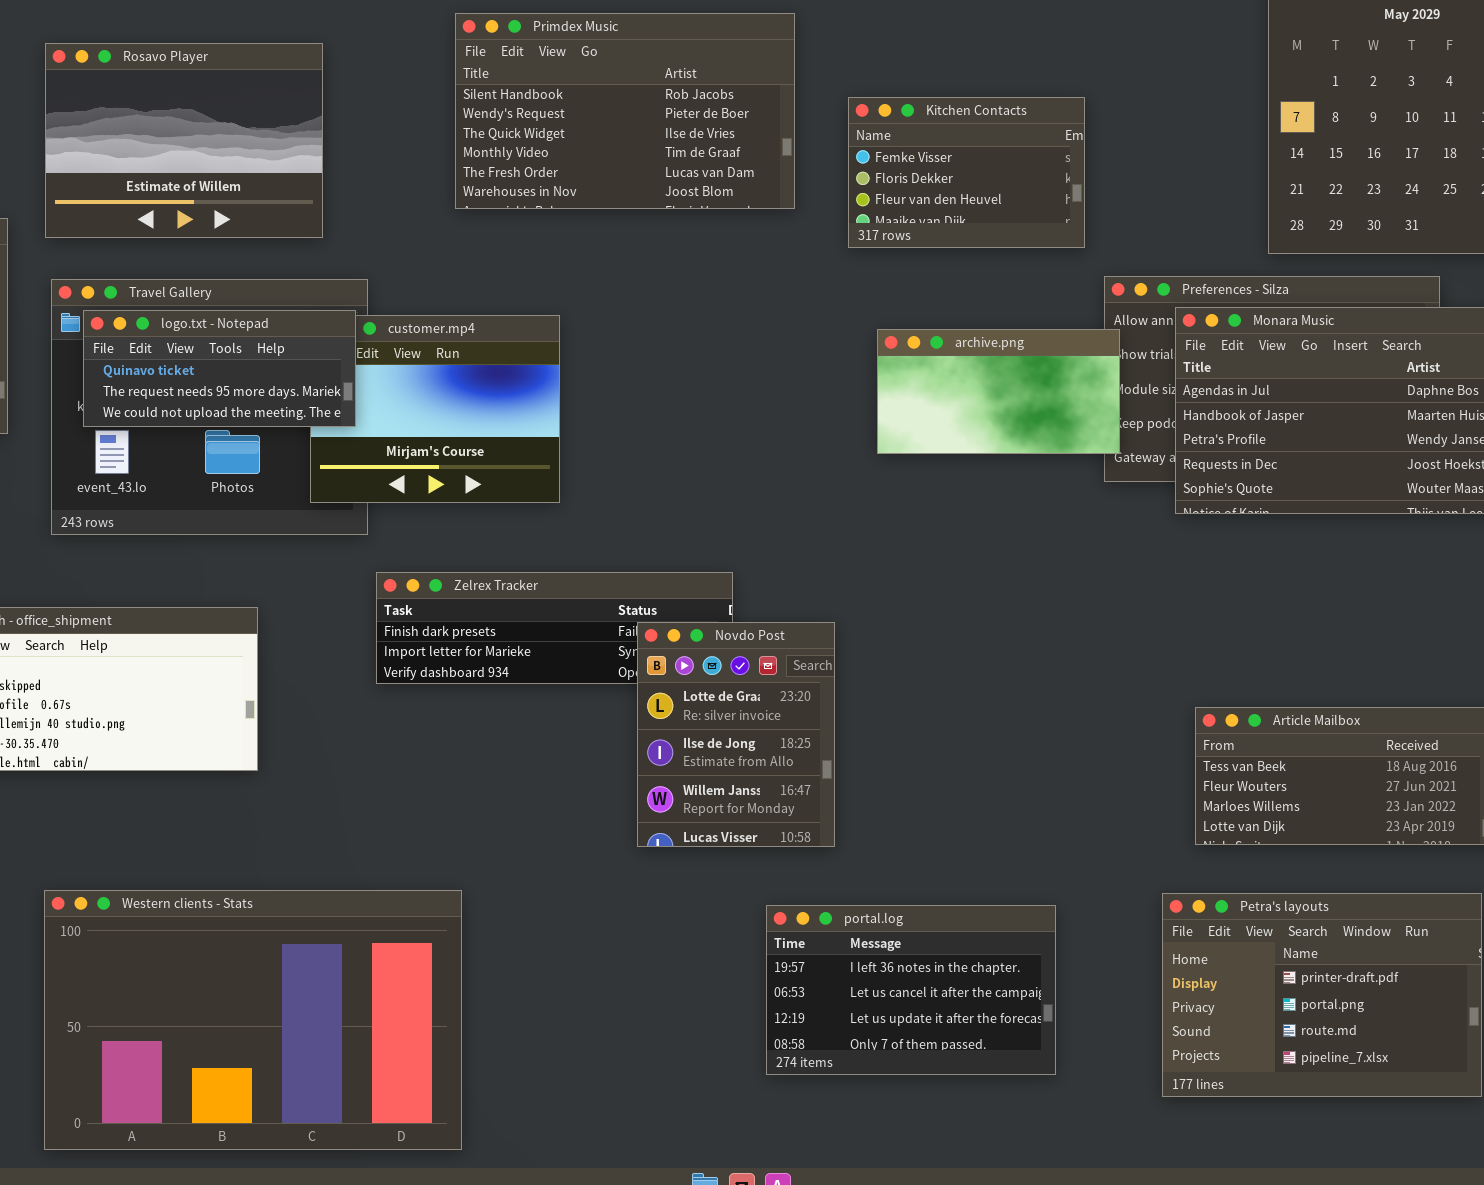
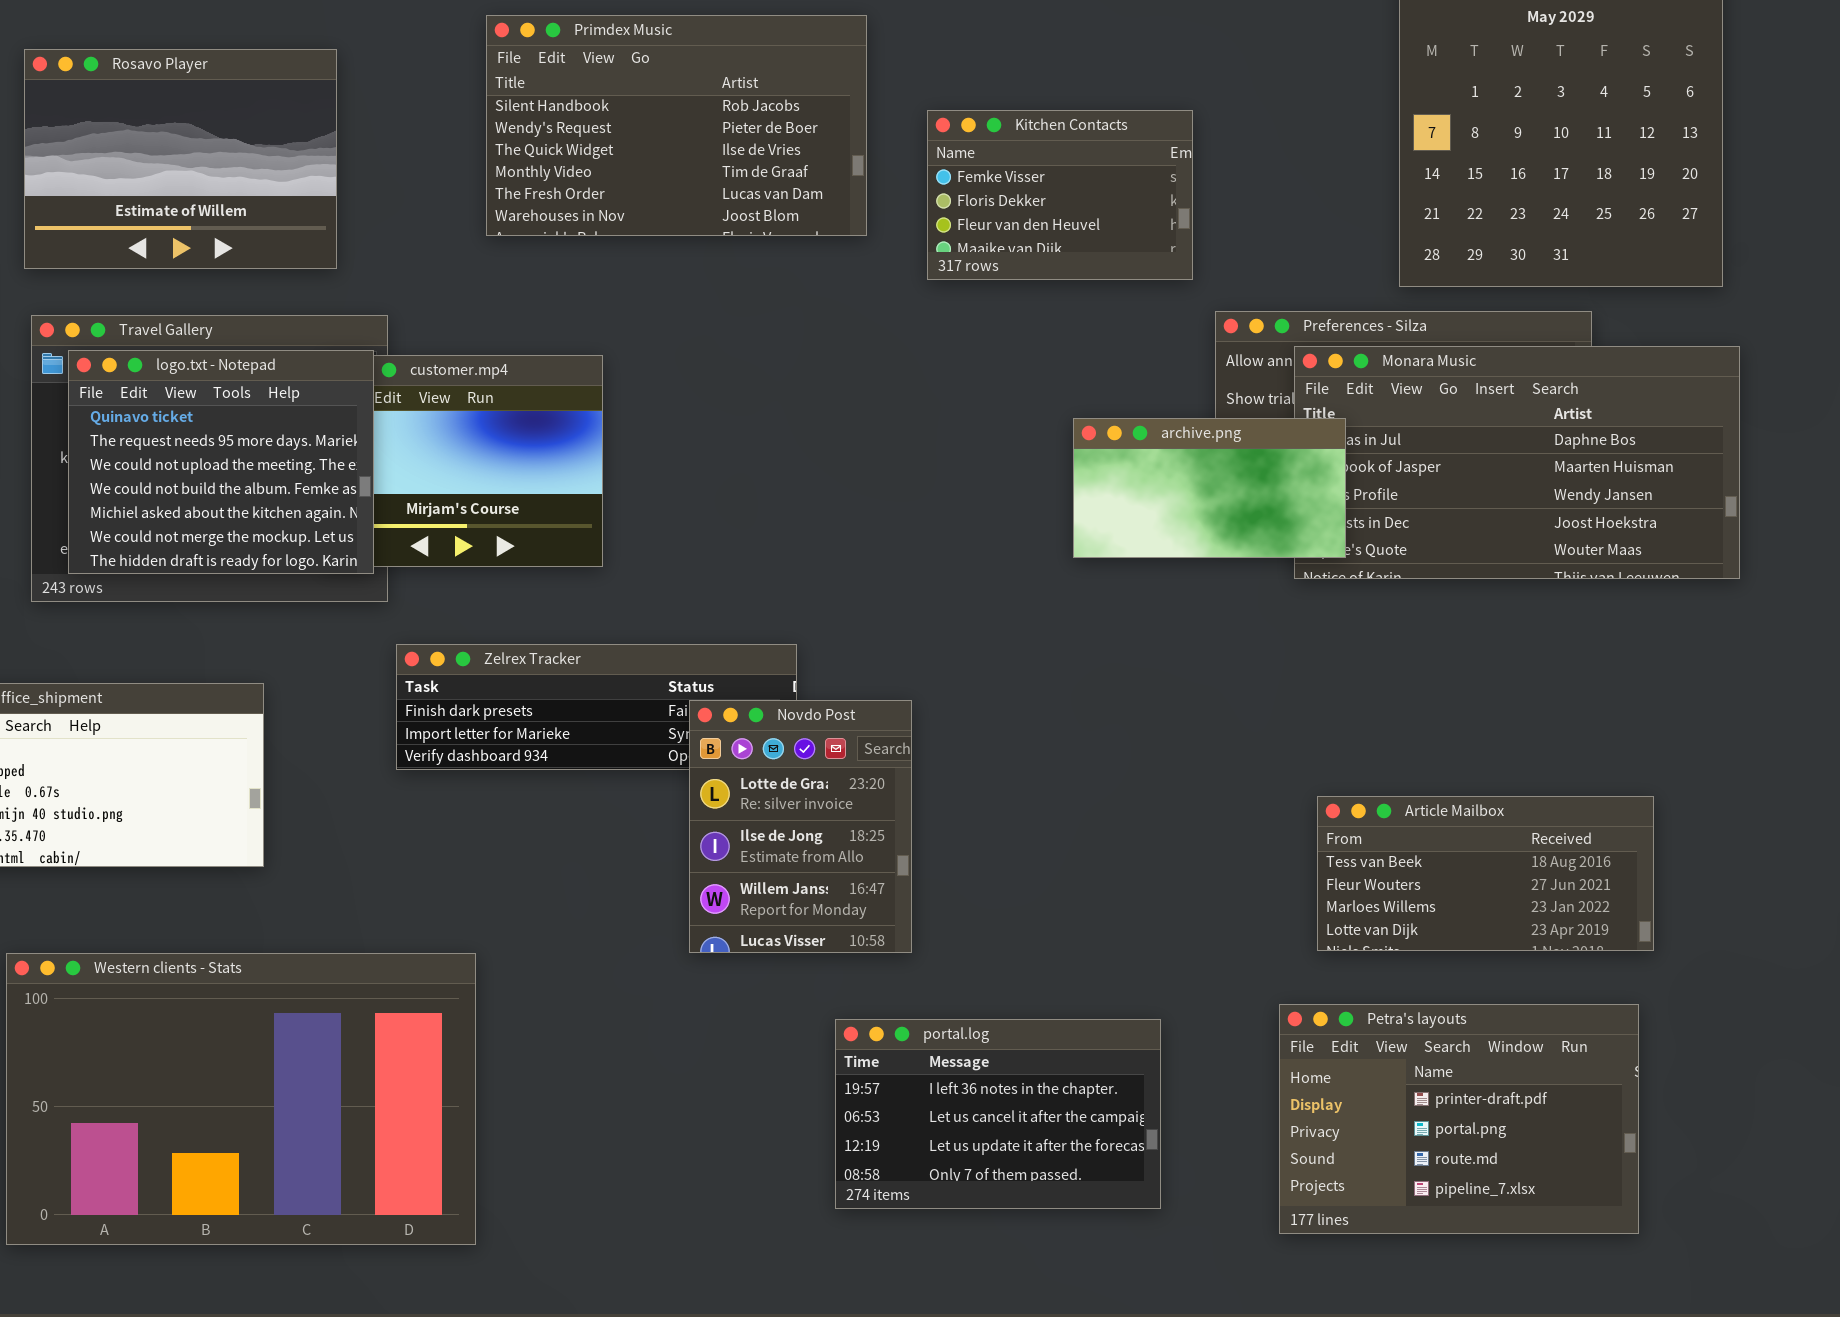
logo.txt - Notepad: [83,310,356,427] -> [68,350,374,574], resized
archive.png: [877,329,1120,454] -> [1073,418,1346,558], moved
Western clients - Stats: [44,890,462,1150] -> [6,953,476,1245], moved

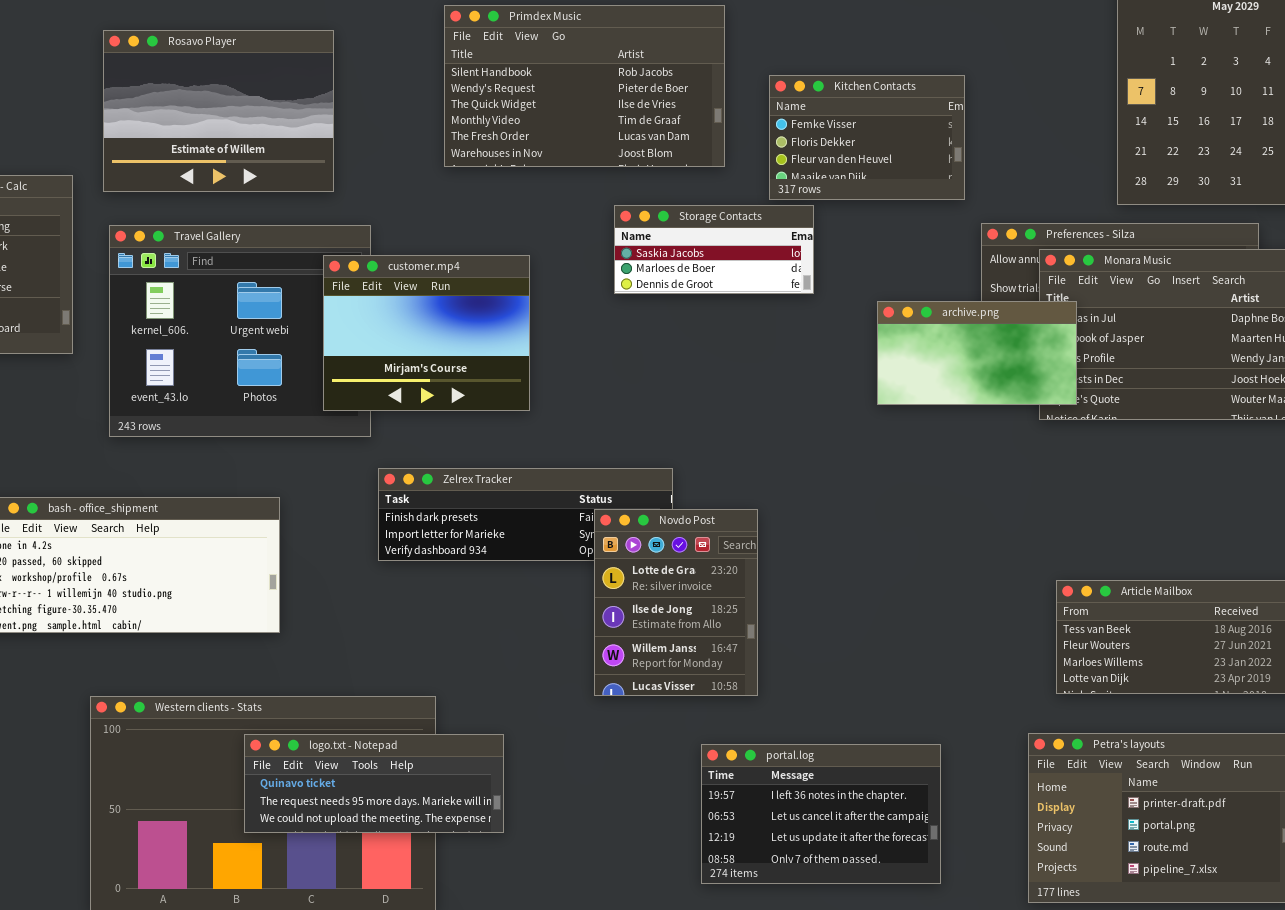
Storage Contacts: none -> [614,205,814,294], opened
logo.txt - Notepad: [68,350,374,574] -> [244,734,504,833], moved, resized

